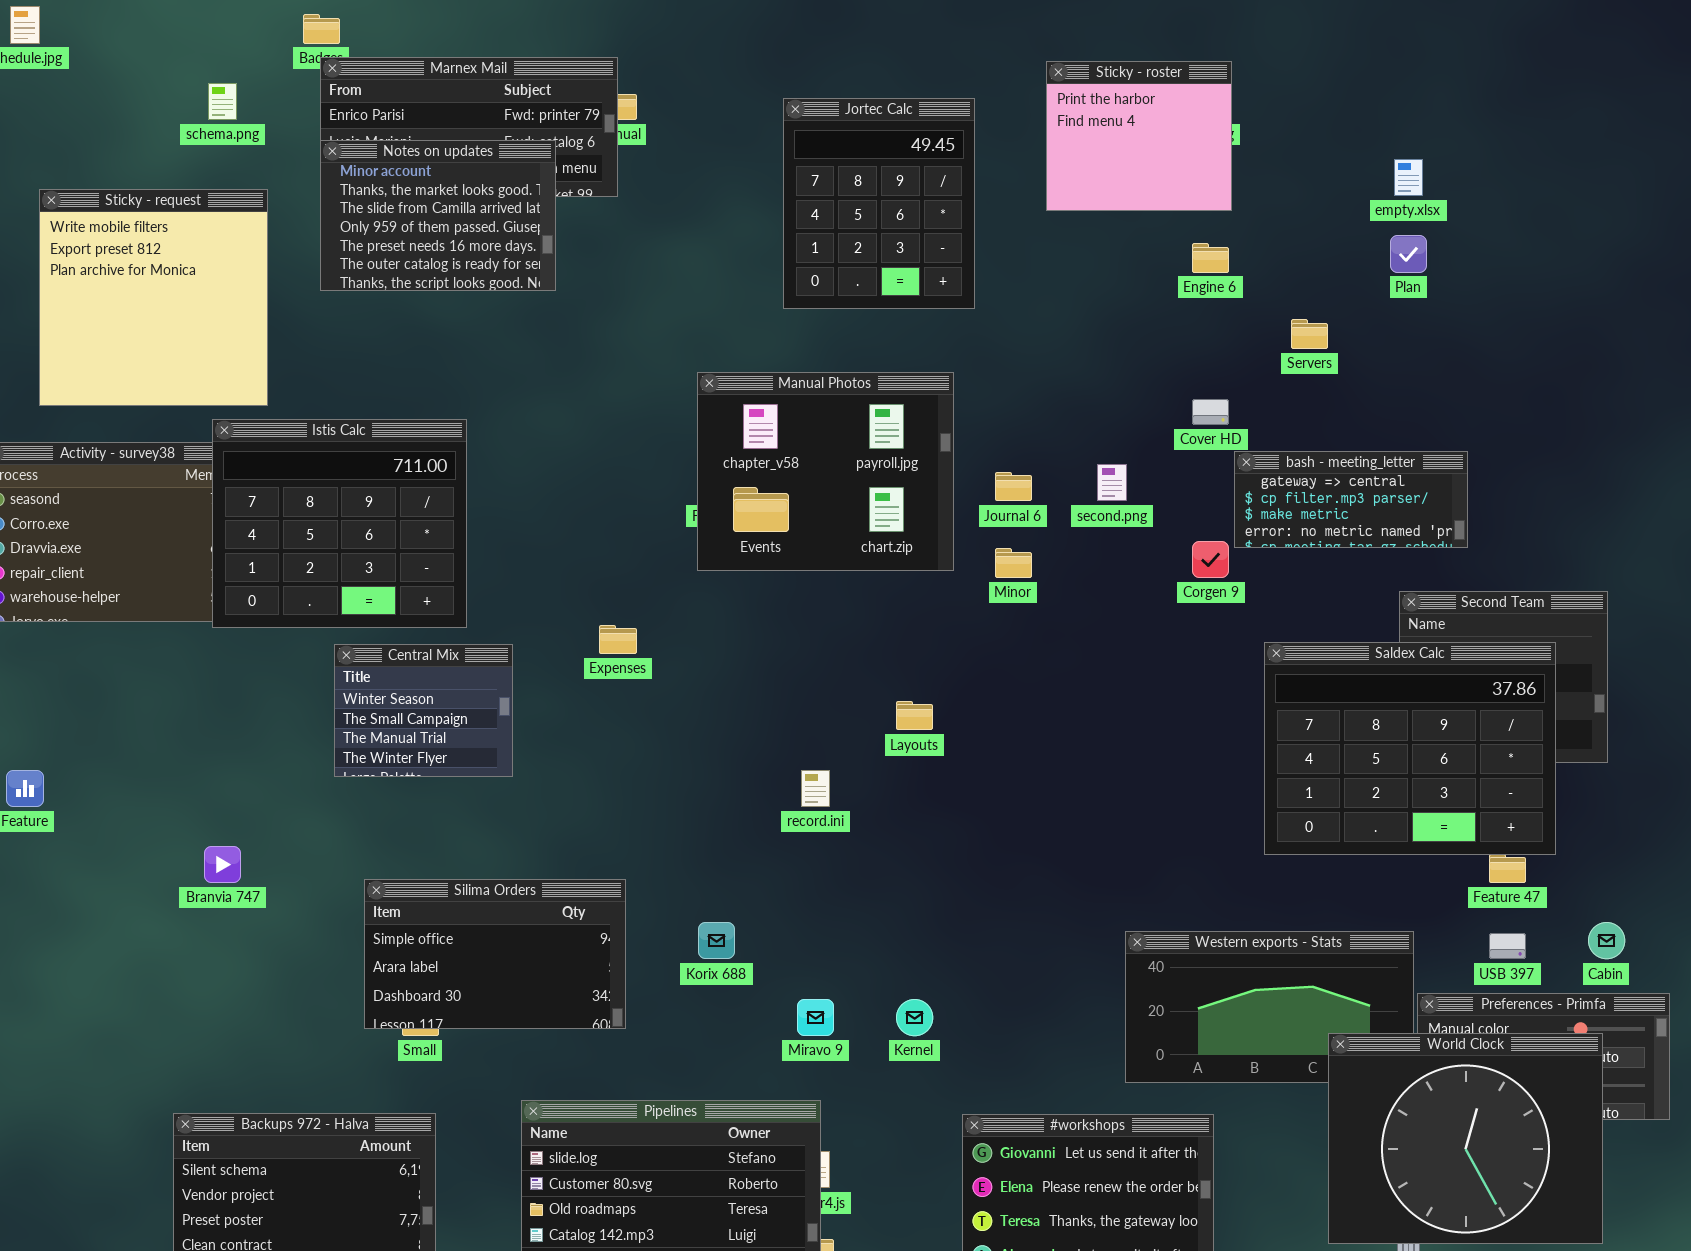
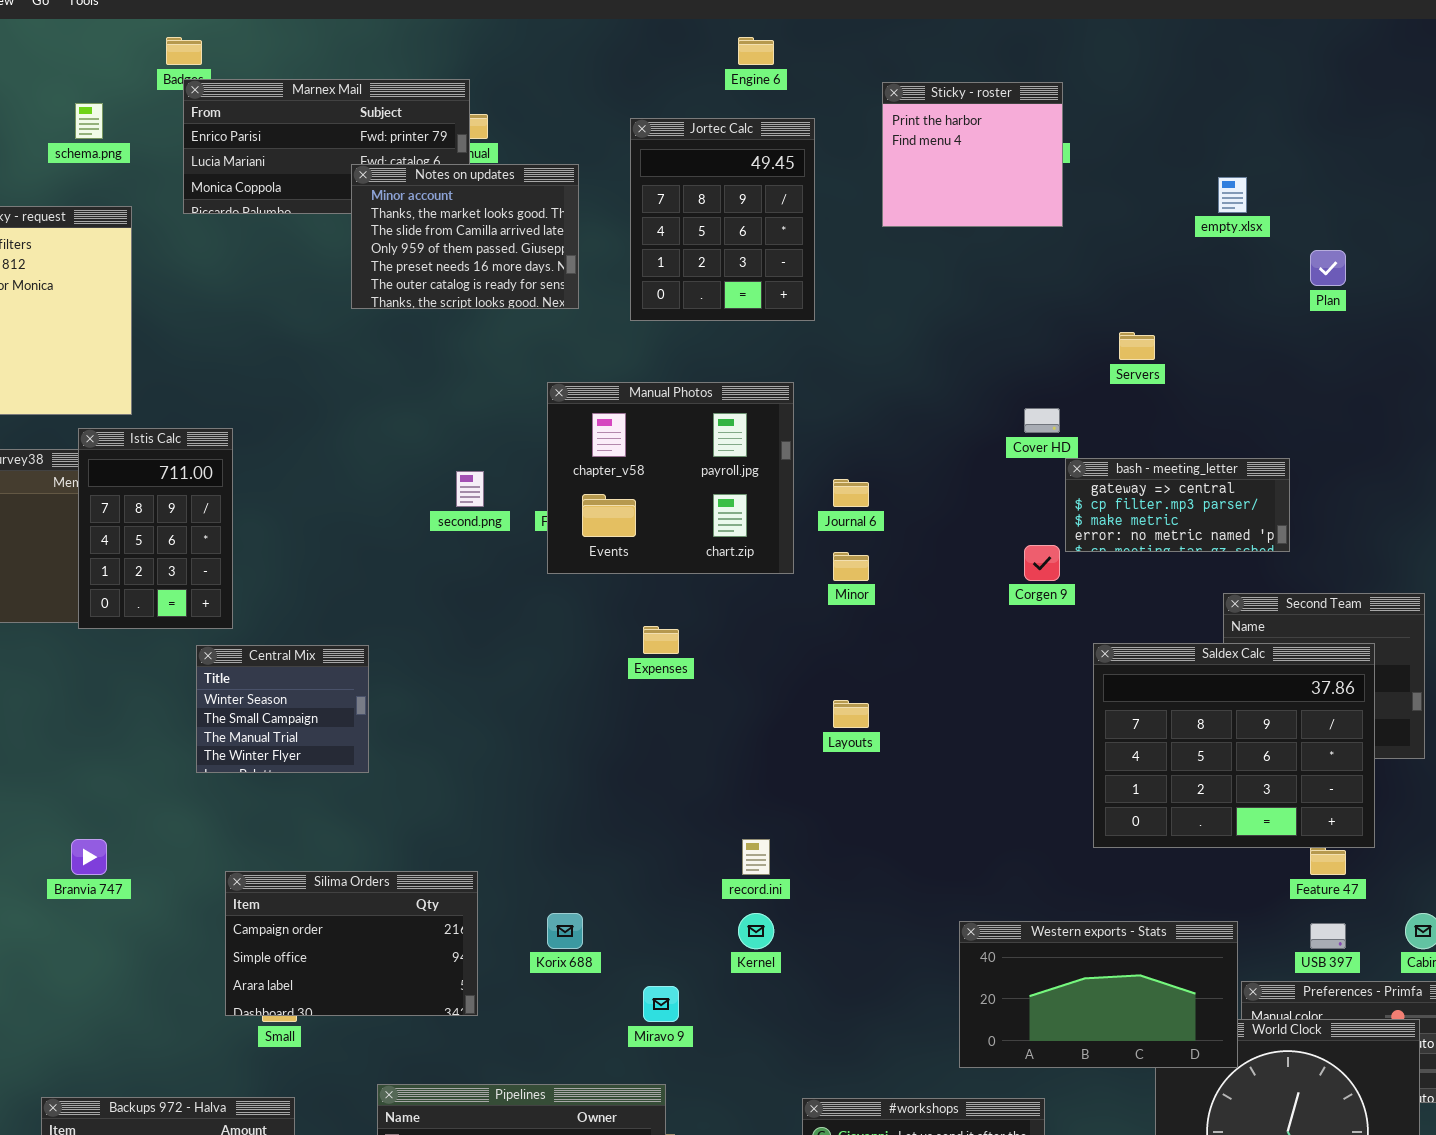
Notes on updates: [320,140,556,291] -> [351,164,579,309], moved
Plan: [1390,235,1427,273] -> [1310,250,1346,286], moved
Engine 6: [1192,243,1229,273] -> [738,37,774,65], moved
Istis Calc: [212,419,467,628] -> [78,428,233,629], resized
second.png: [1097,464,1127,501] -> [456,471,484,507], moved
Expenses: [599,625,637,654] -> [643,626,679,654], moved
Layouts: [896,701,933,730] -> [833,700,869,728], moved
record.ini: [801,770,830,807] -> [742,839,770,875], moved
Silima Orders: [364,879,626,1029] -> [225,871,478,1016], scrolled up 1 row
Western exports - Stats: [1125,931,1414,1083] -> [959,921,1238,1068], raised
Kernel: [896,999,933,1036] -> [738,913,774,949], moved

